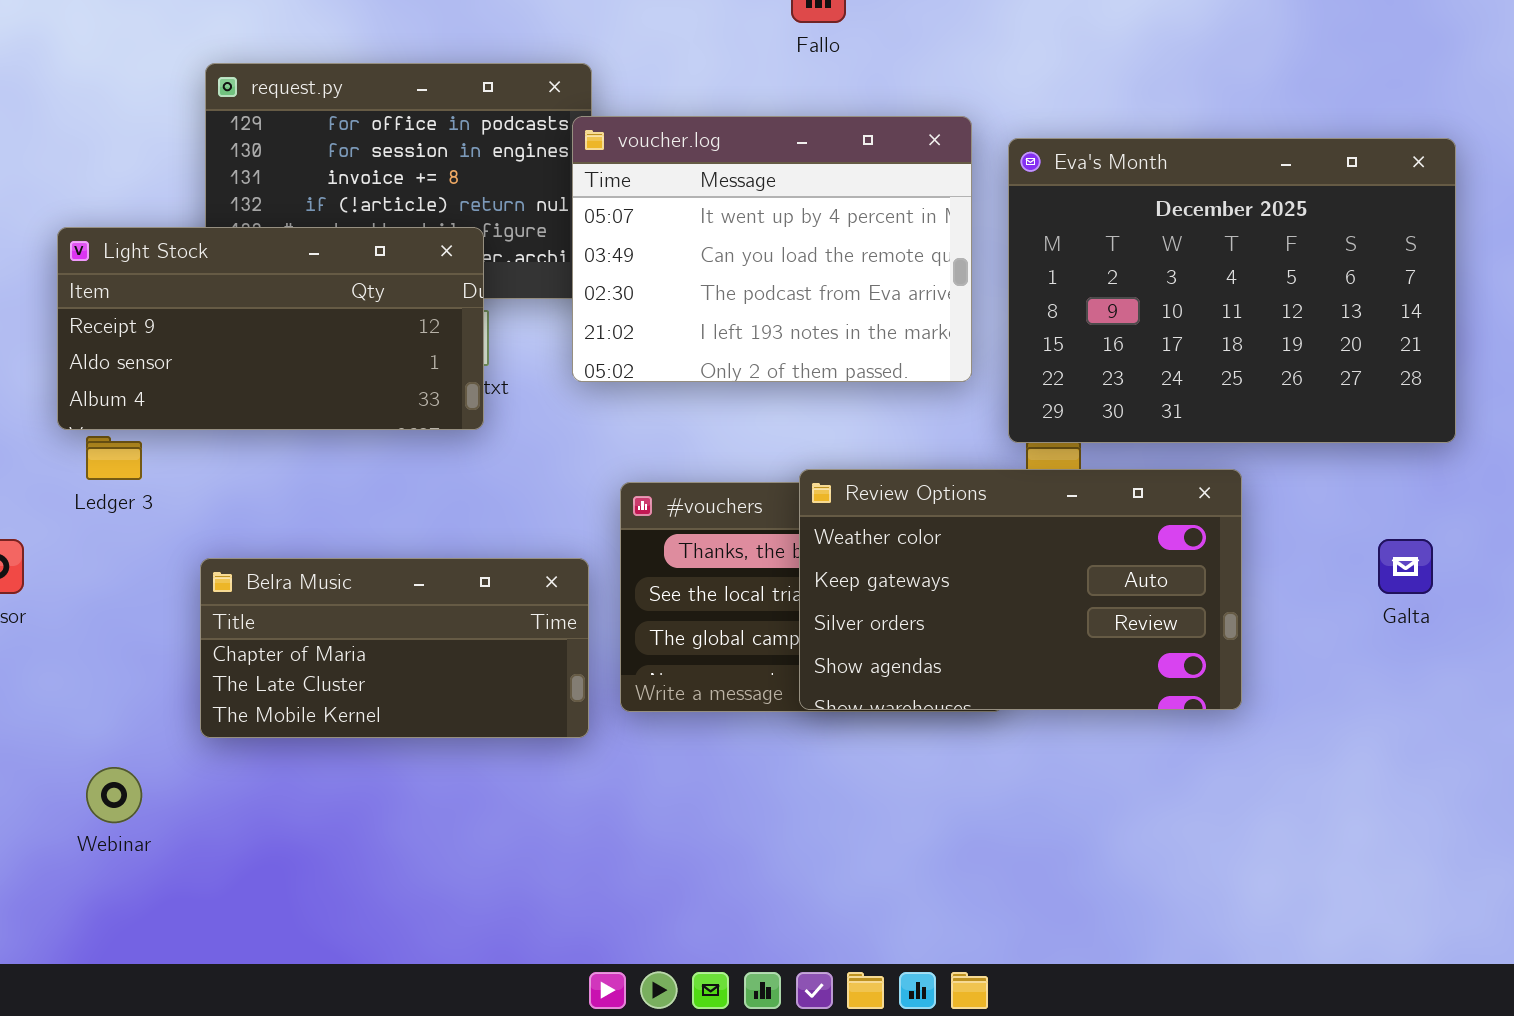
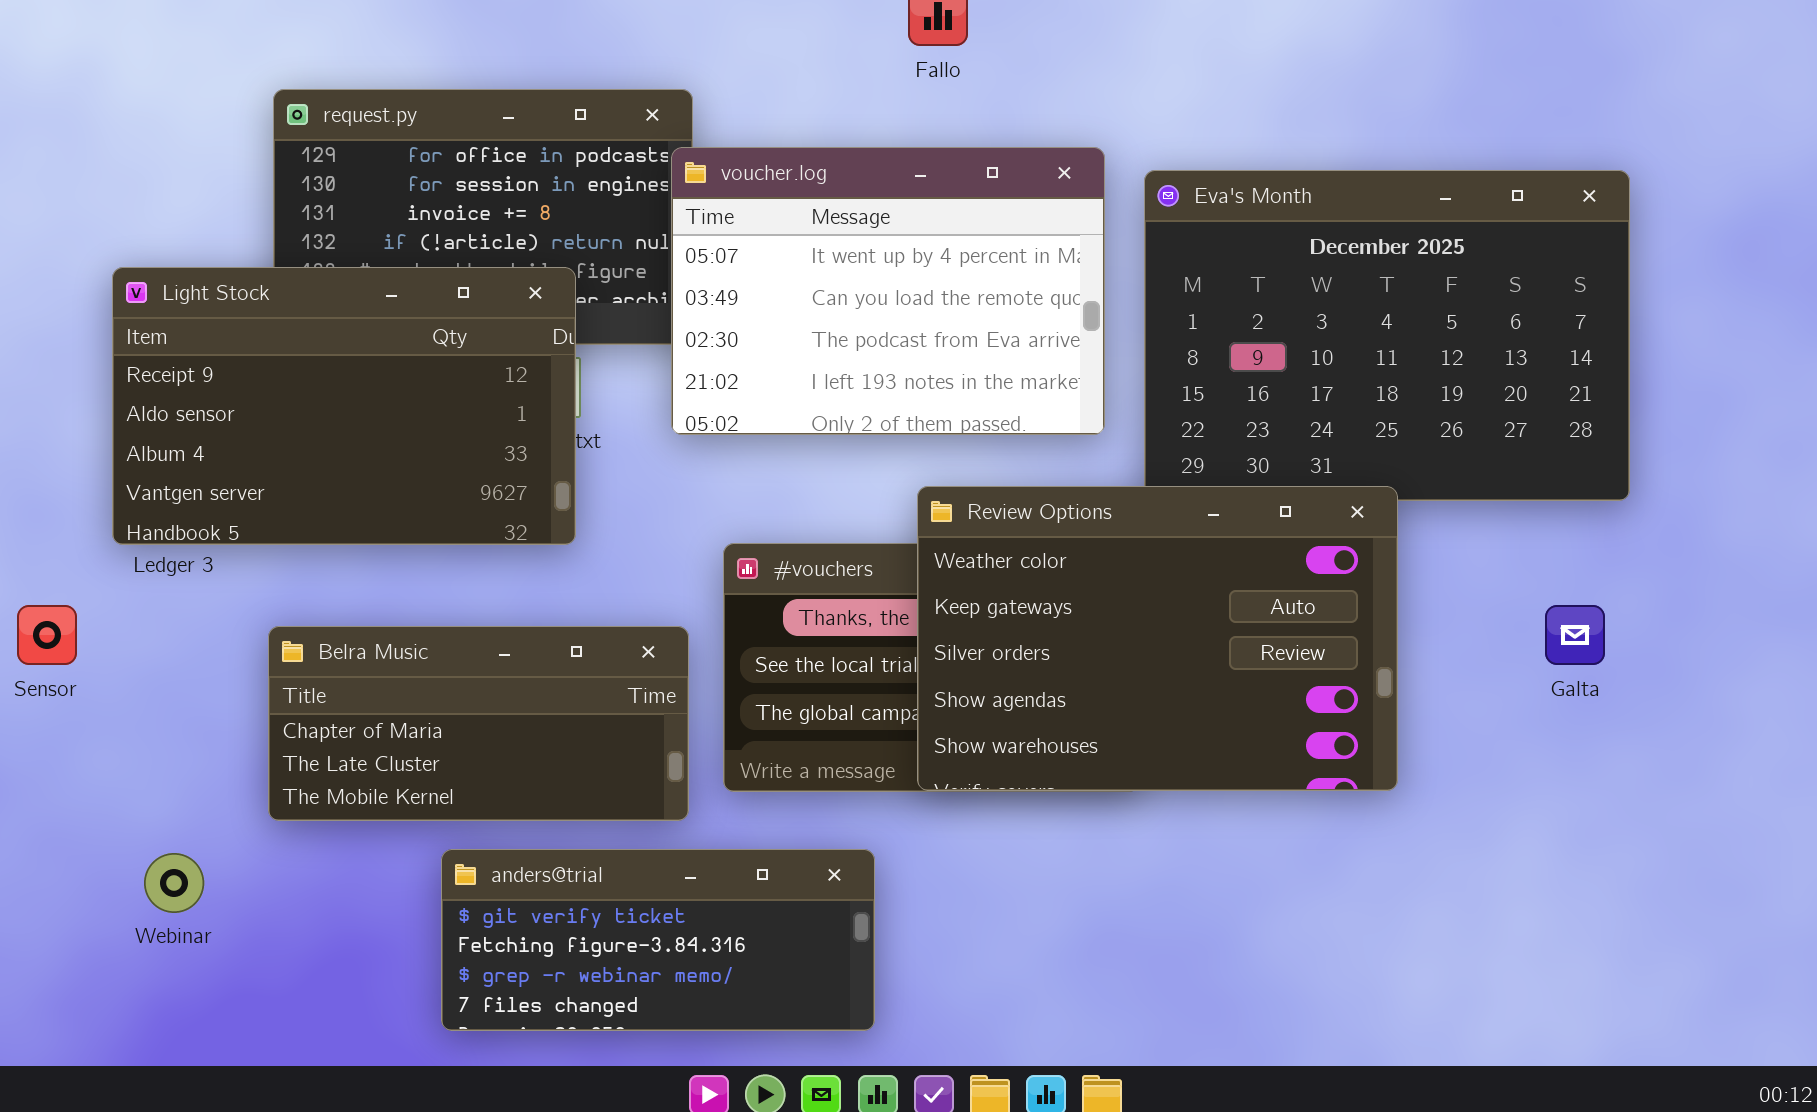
Light Stock: [57,227,484,430] -> [112,267,576,545], resized
Review Options: [799,469,1242,710] -> [917,486,1398,791], resized
anders@trial: none -> [441,849,875,1031], opened

